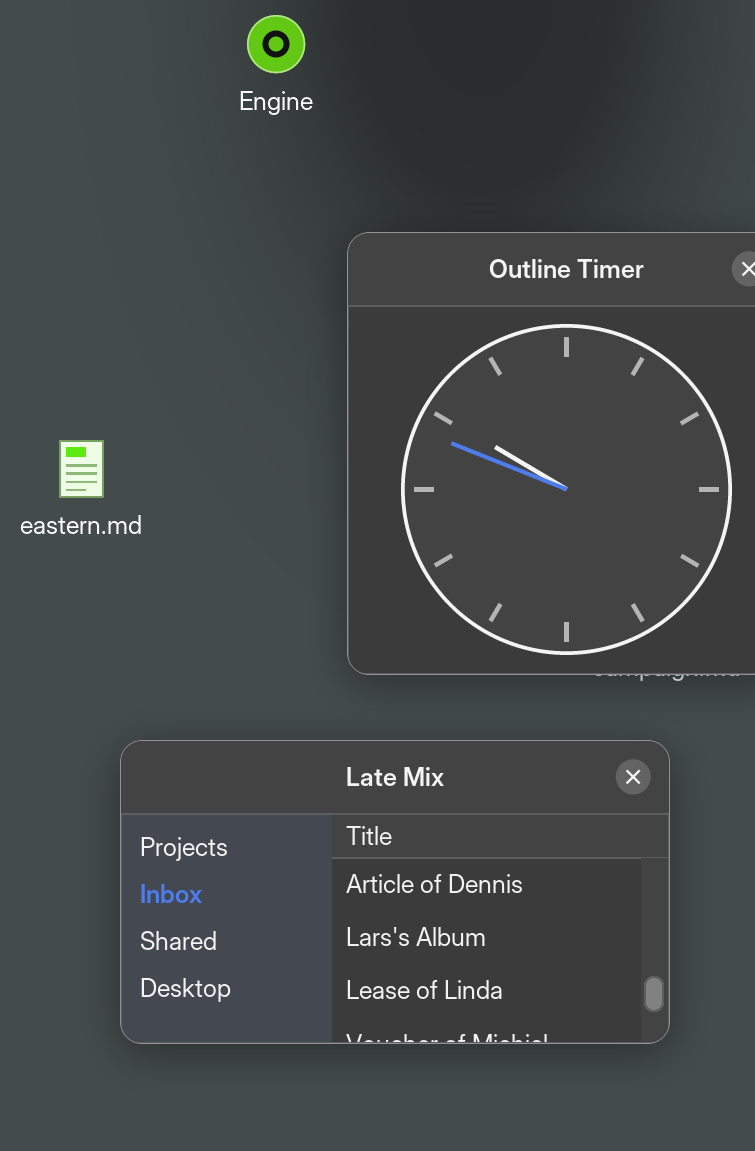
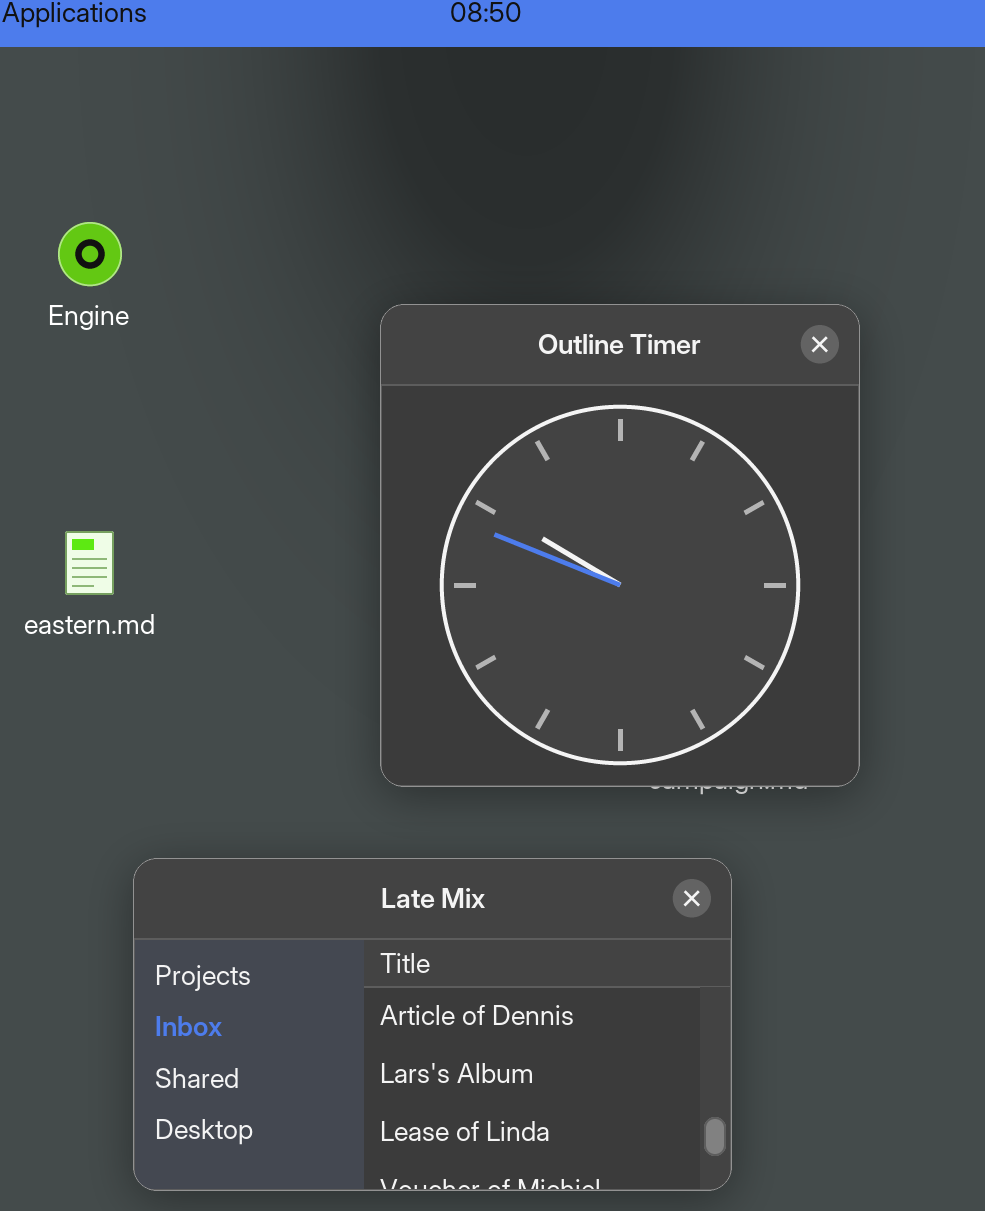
Engine: [247,15,305,73] -> [58,222,122,286], moved

